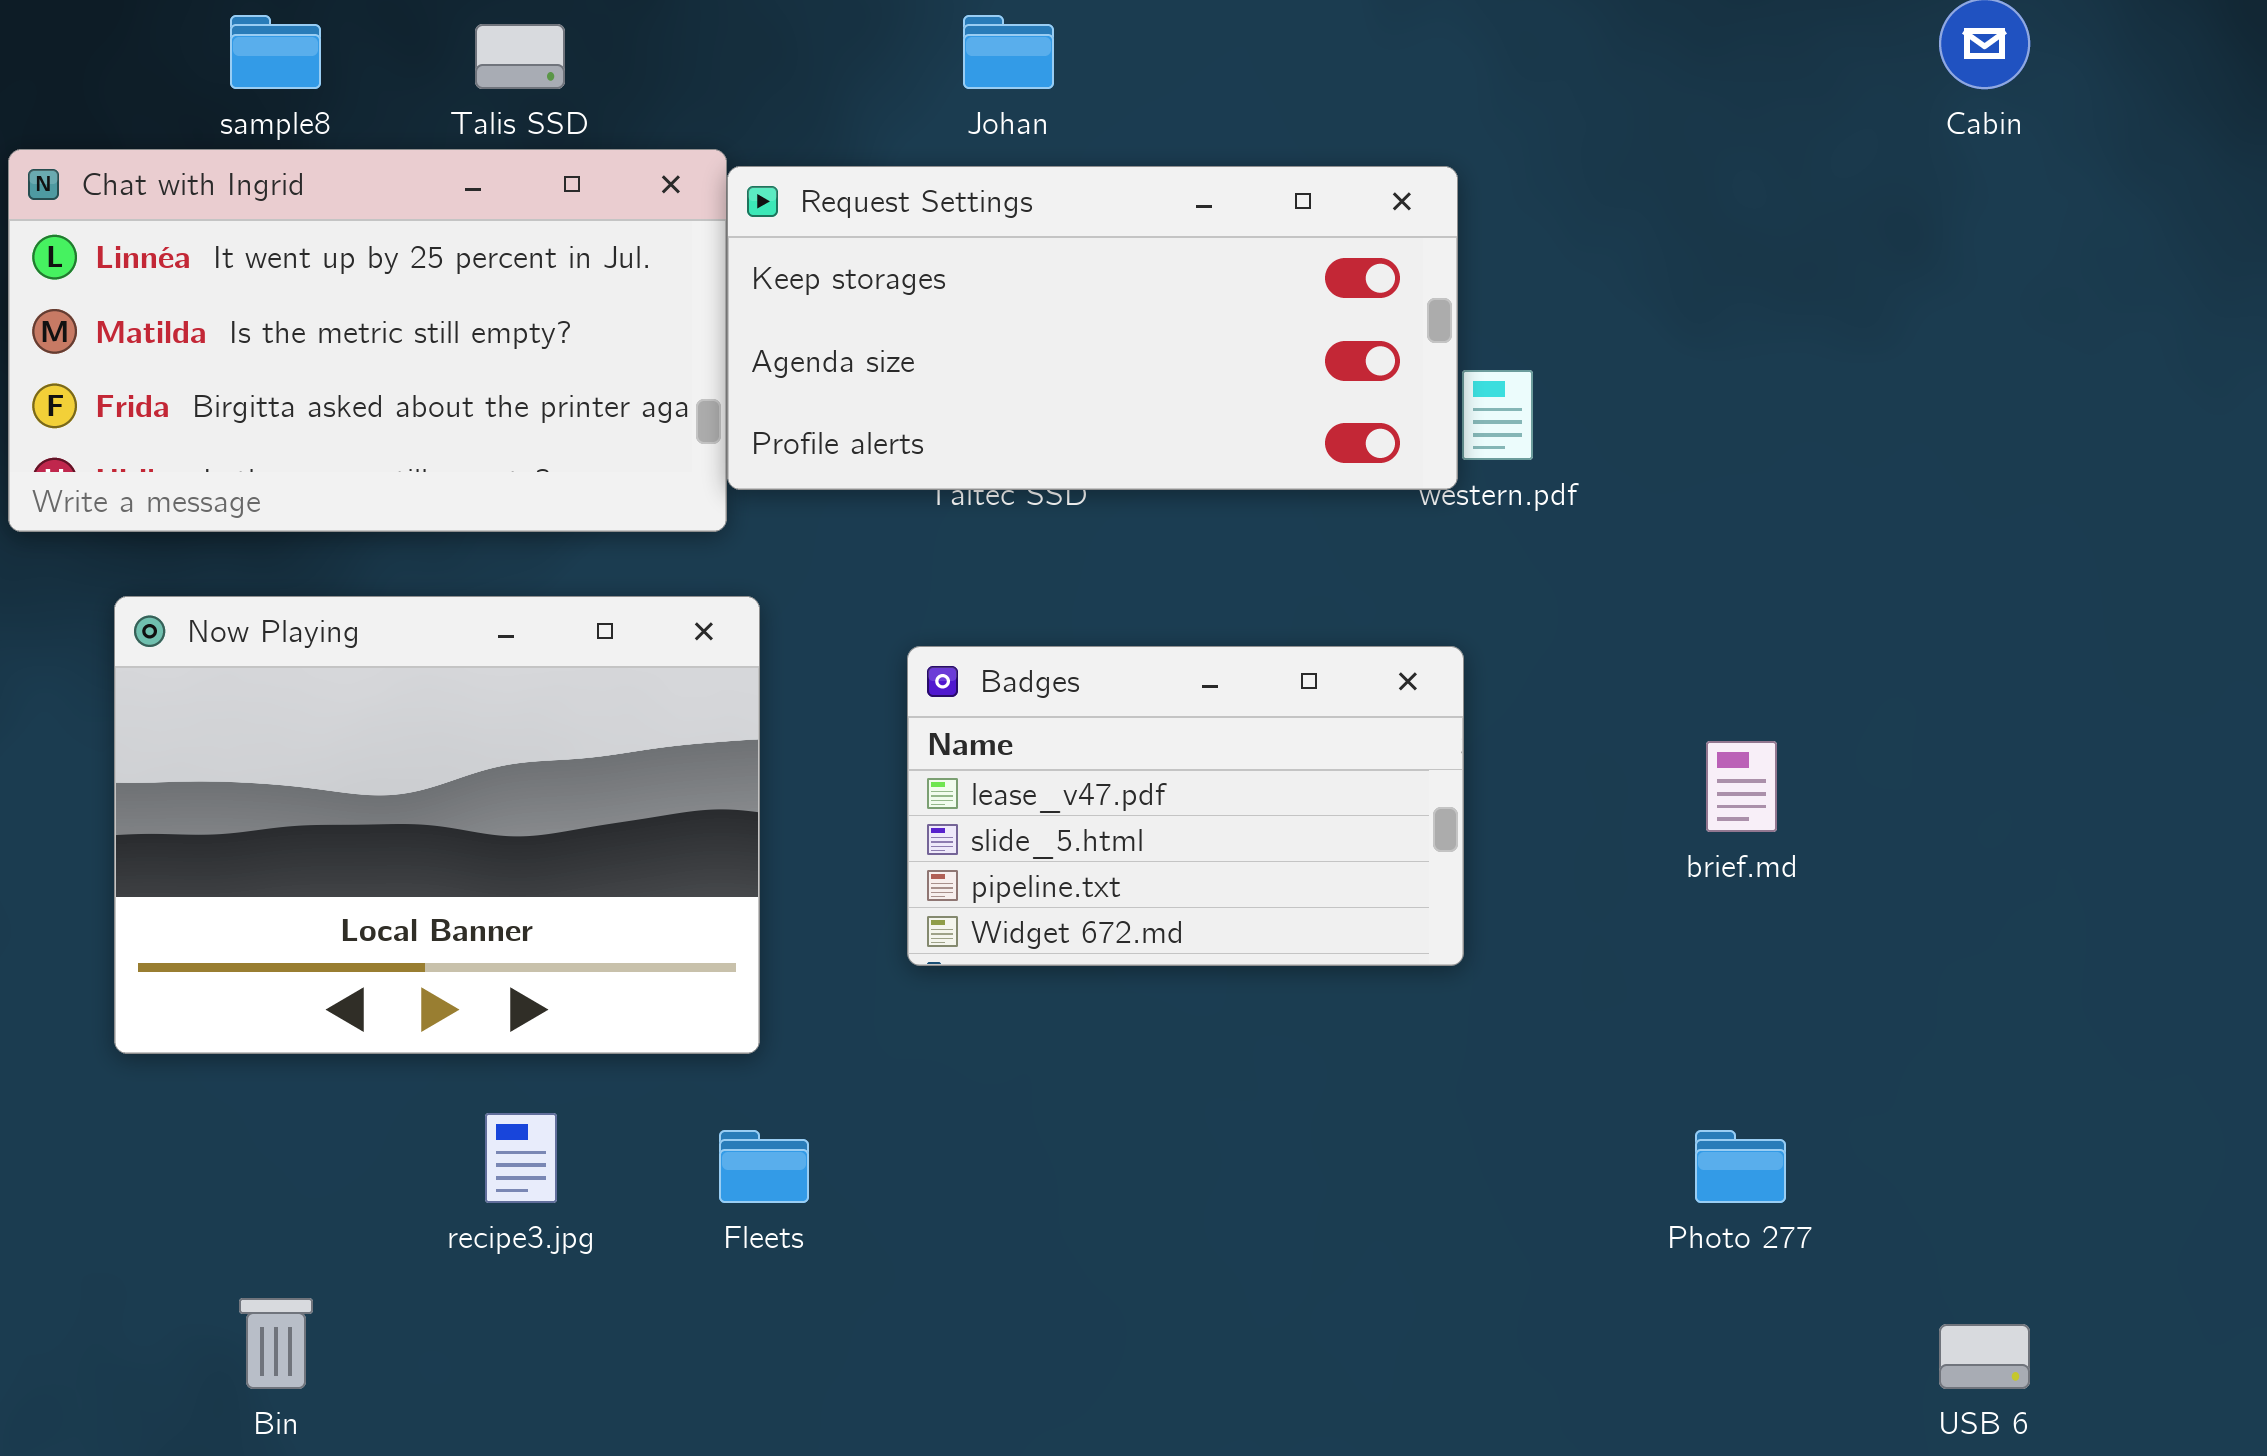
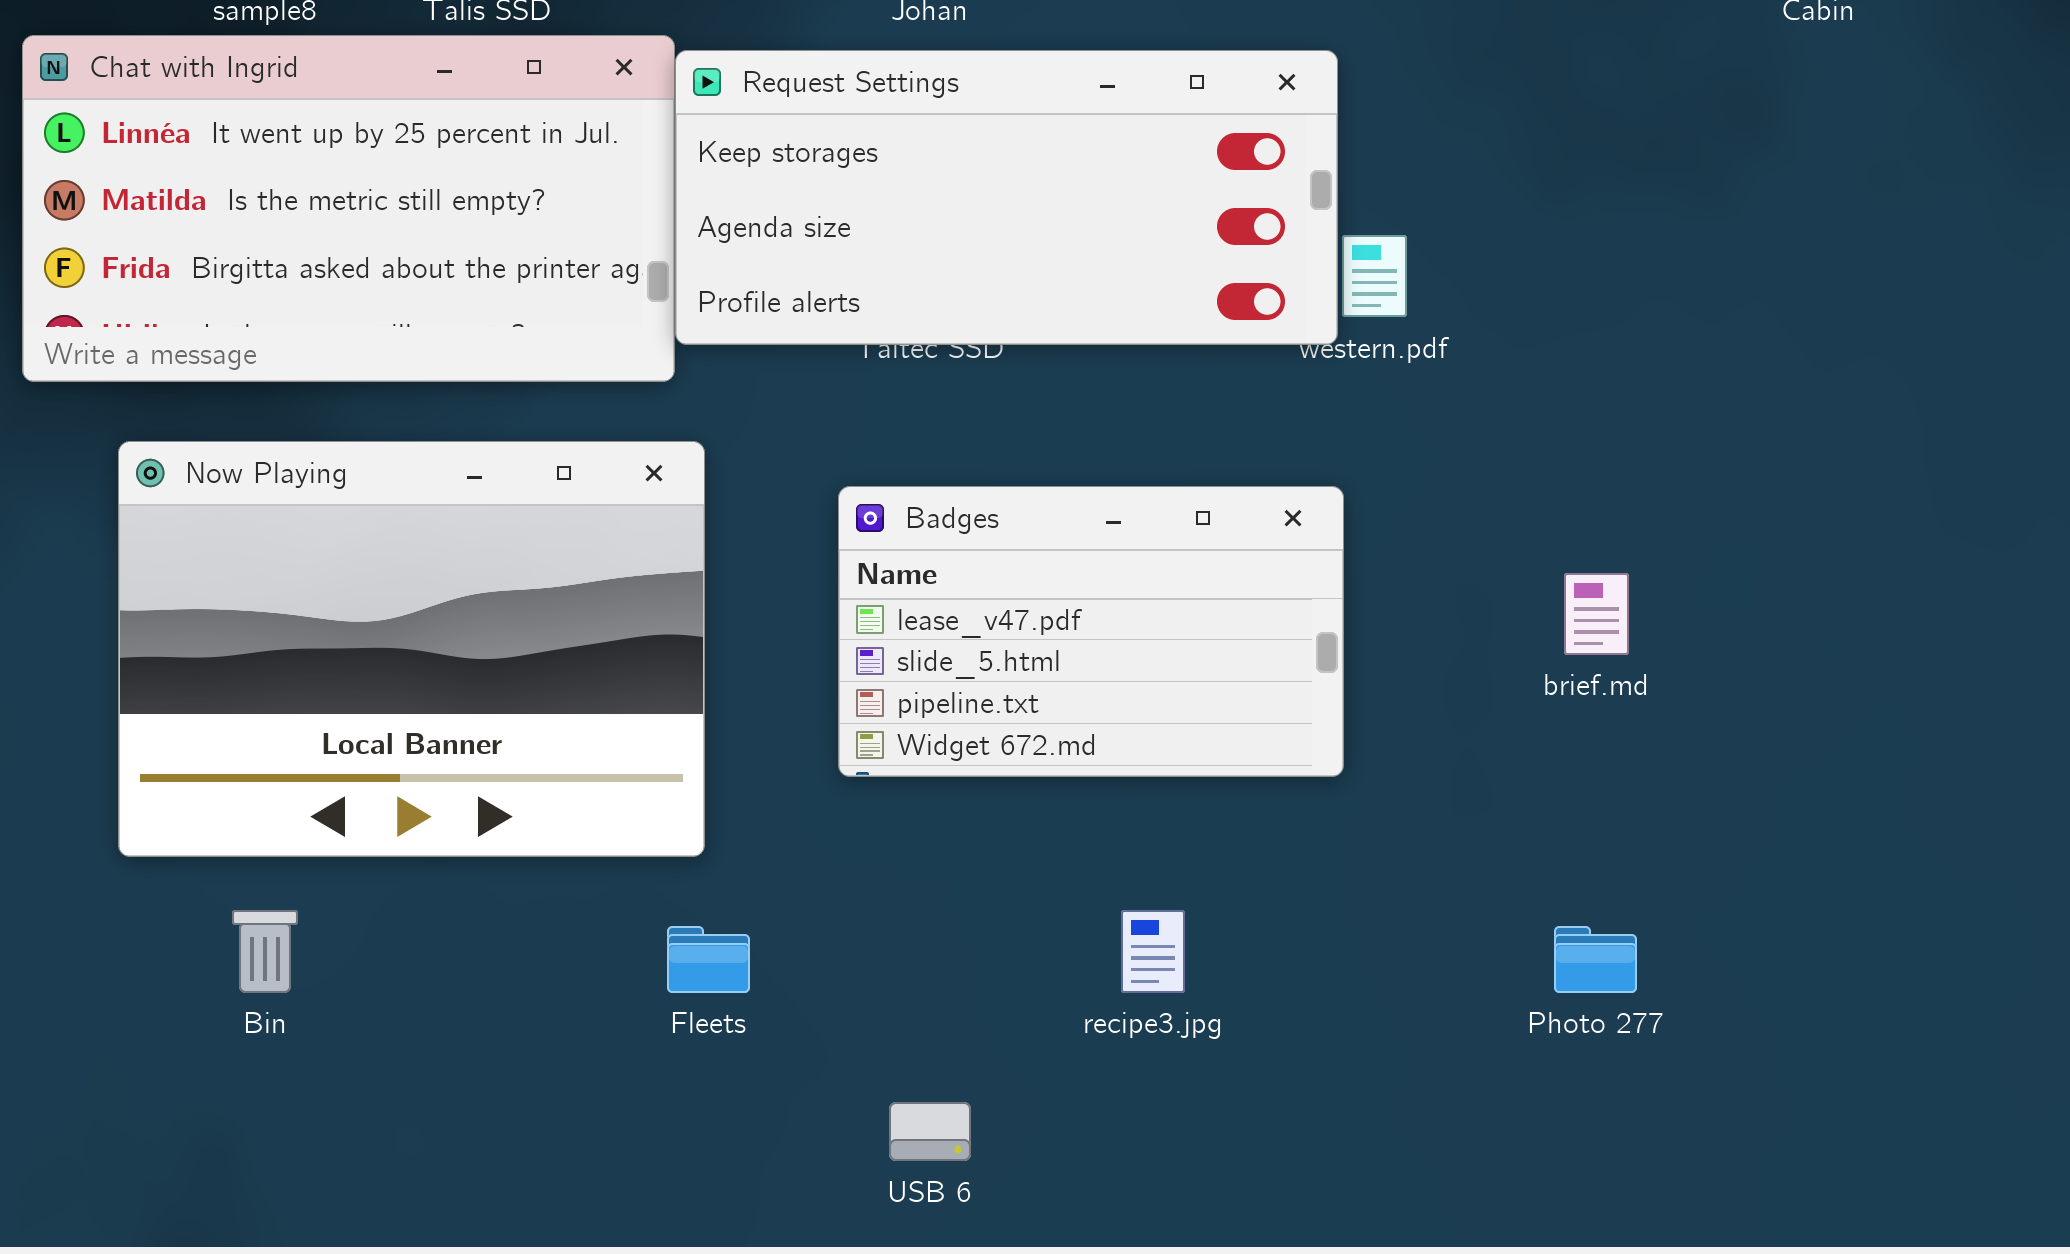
recipe3.jpg: [485,1113,557,1203] -> [1121,910,1185,993], moved
Bin: [239,1298,313,1389] -> [232,910,298,993], moved
USB 6: [1939,1324,2030,1389] -> [889,1102,971,1161], moved

